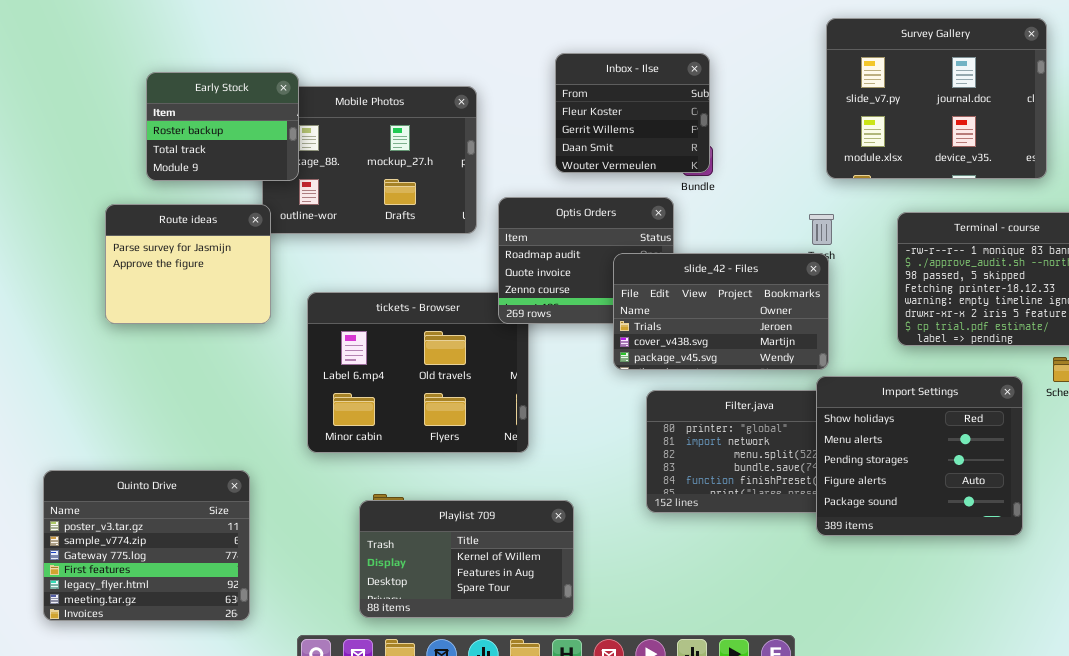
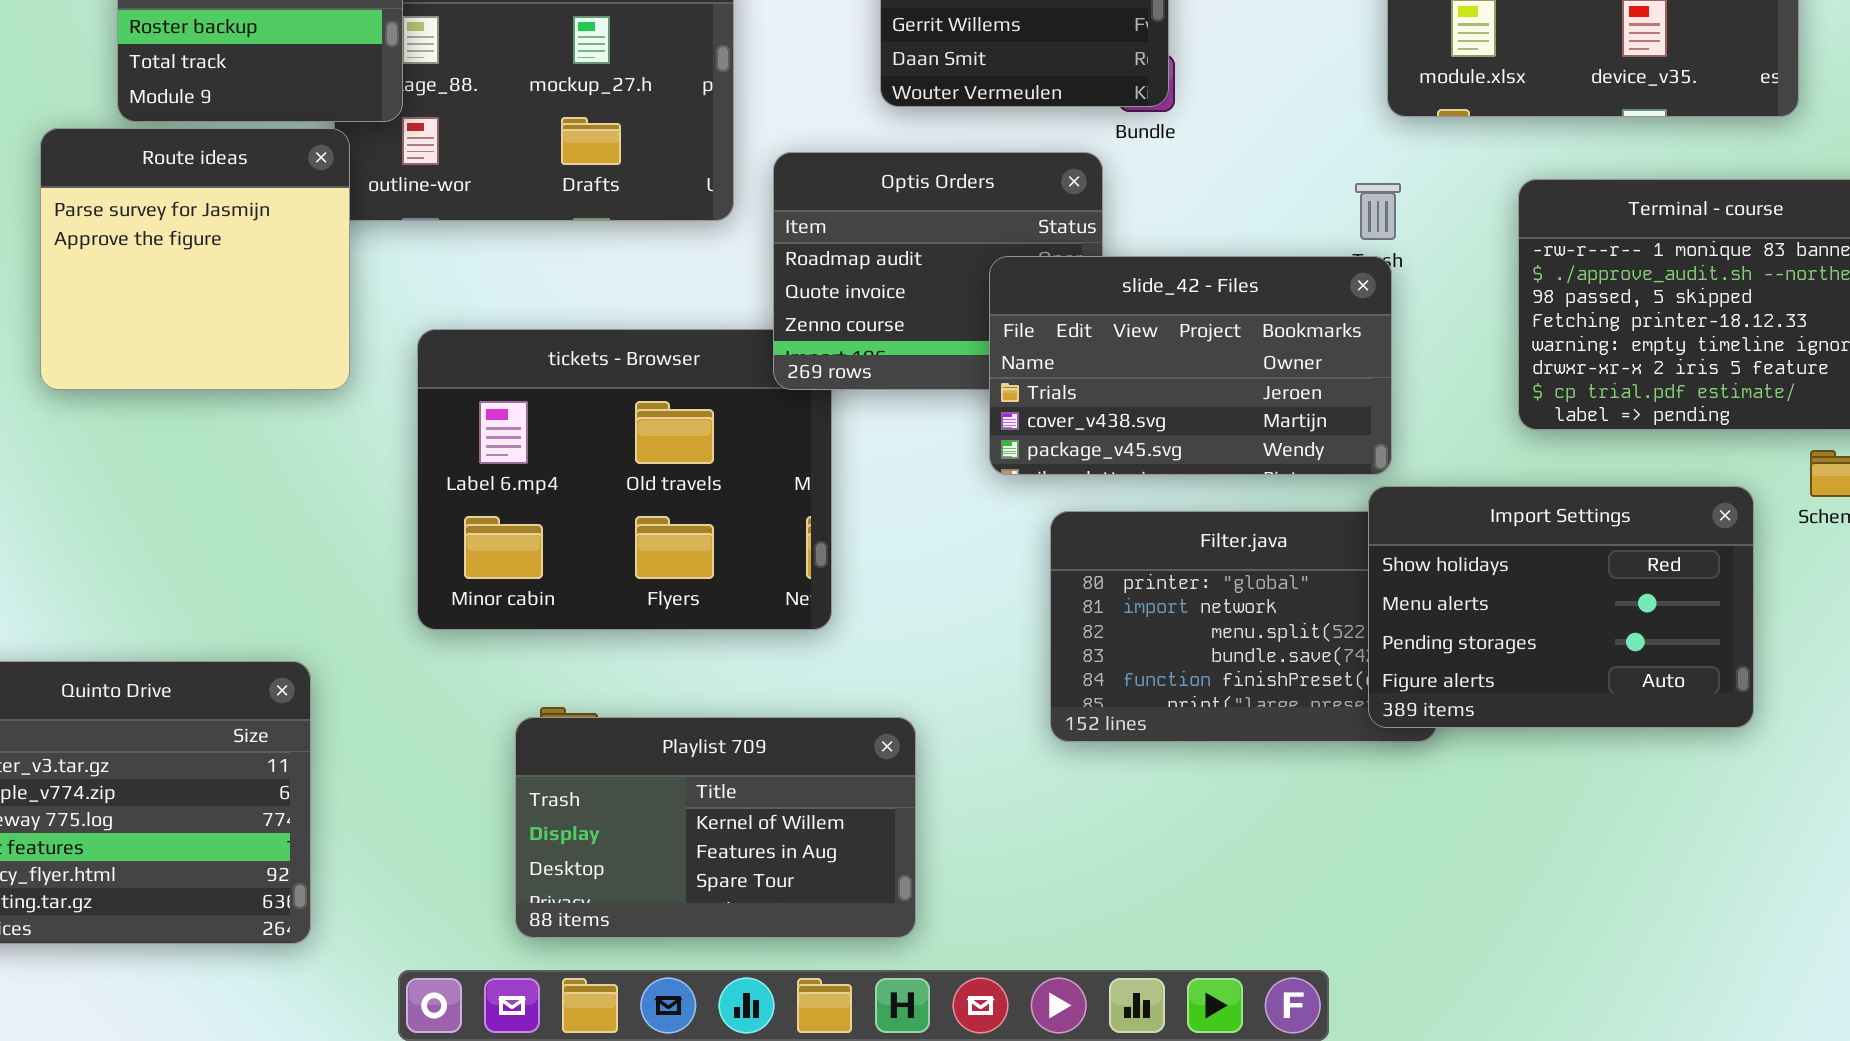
Route ideas: [105,204,271,324] -> [40,128,350,390], resized
Import Settings: [816,376,1023,536] -> [1368,486,1754,728], resized

